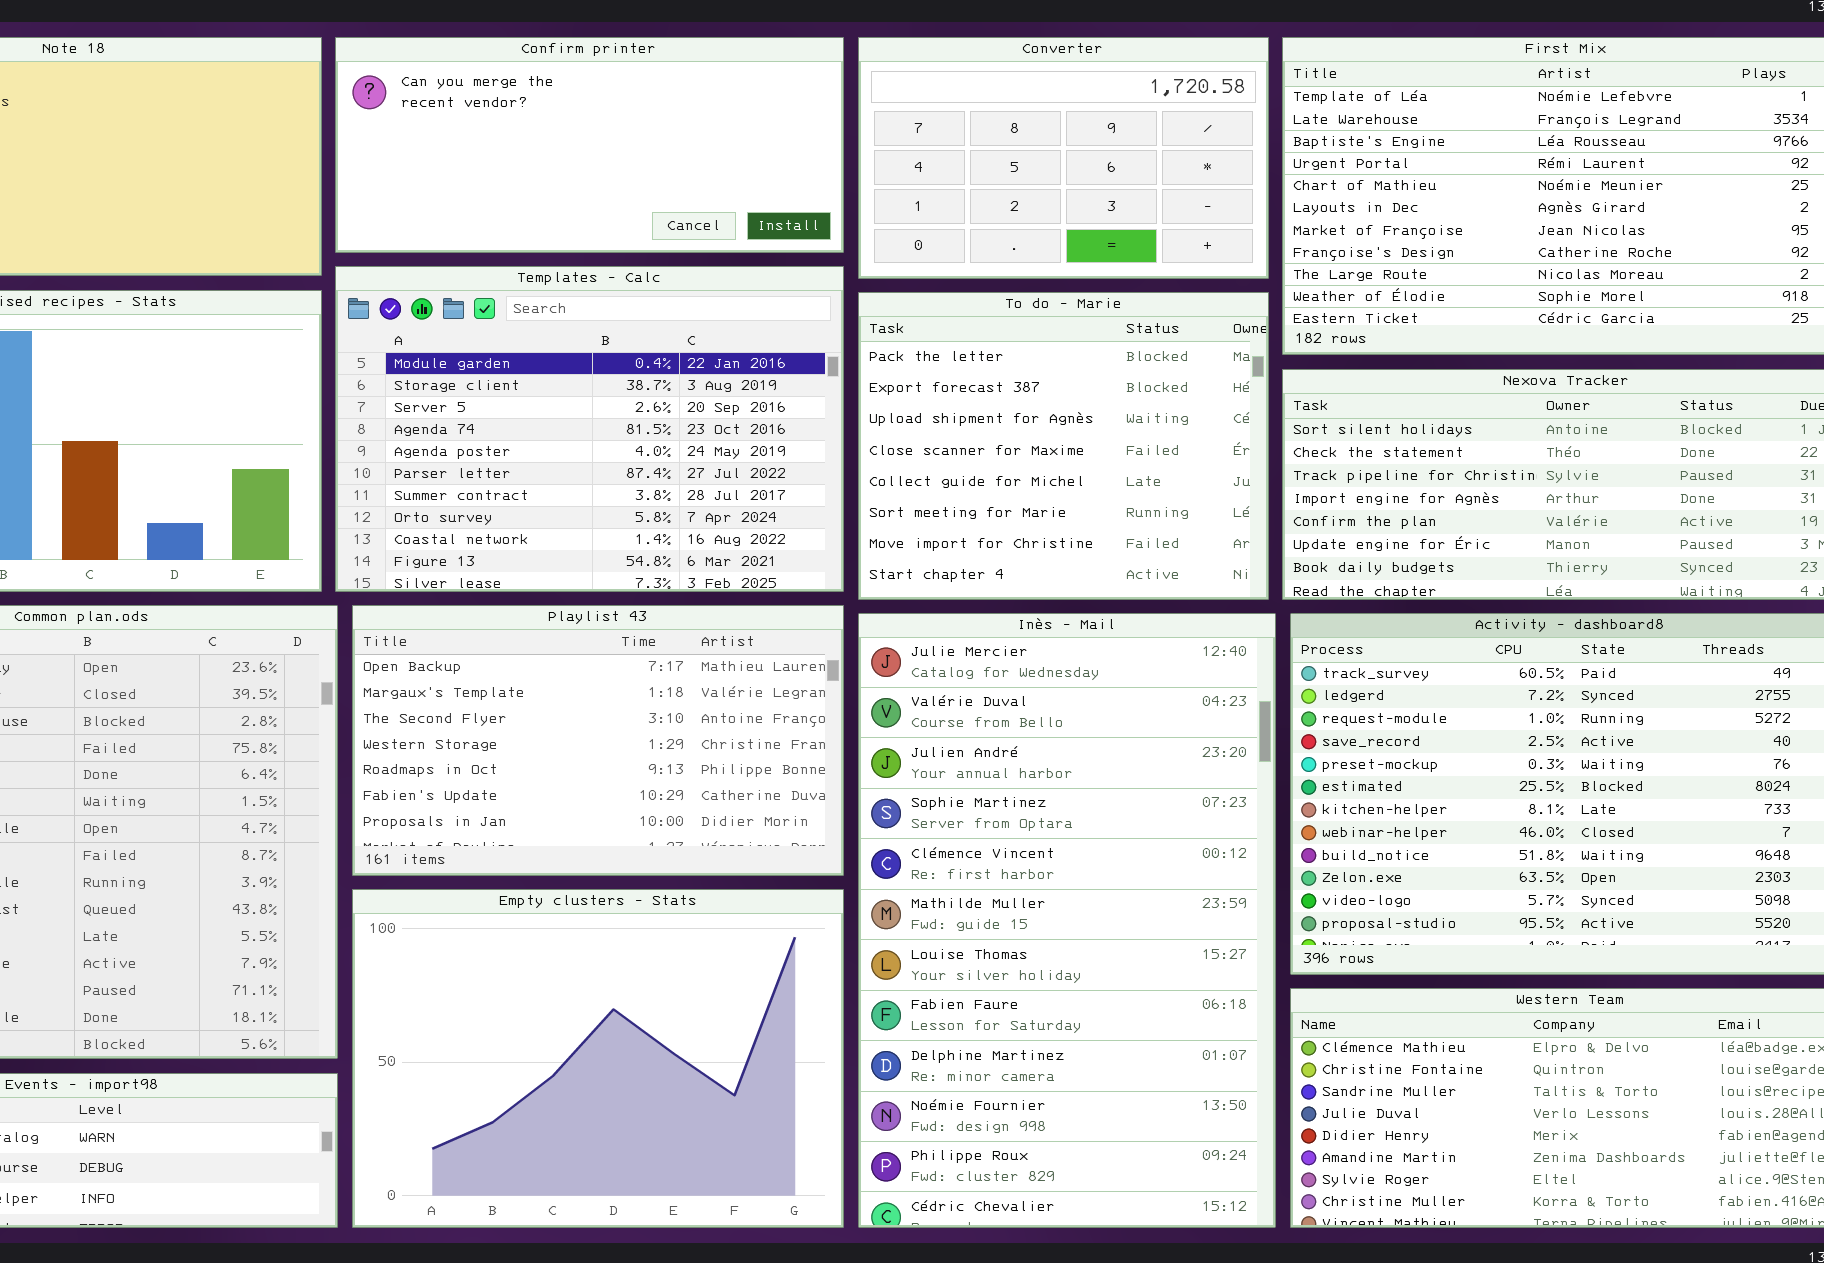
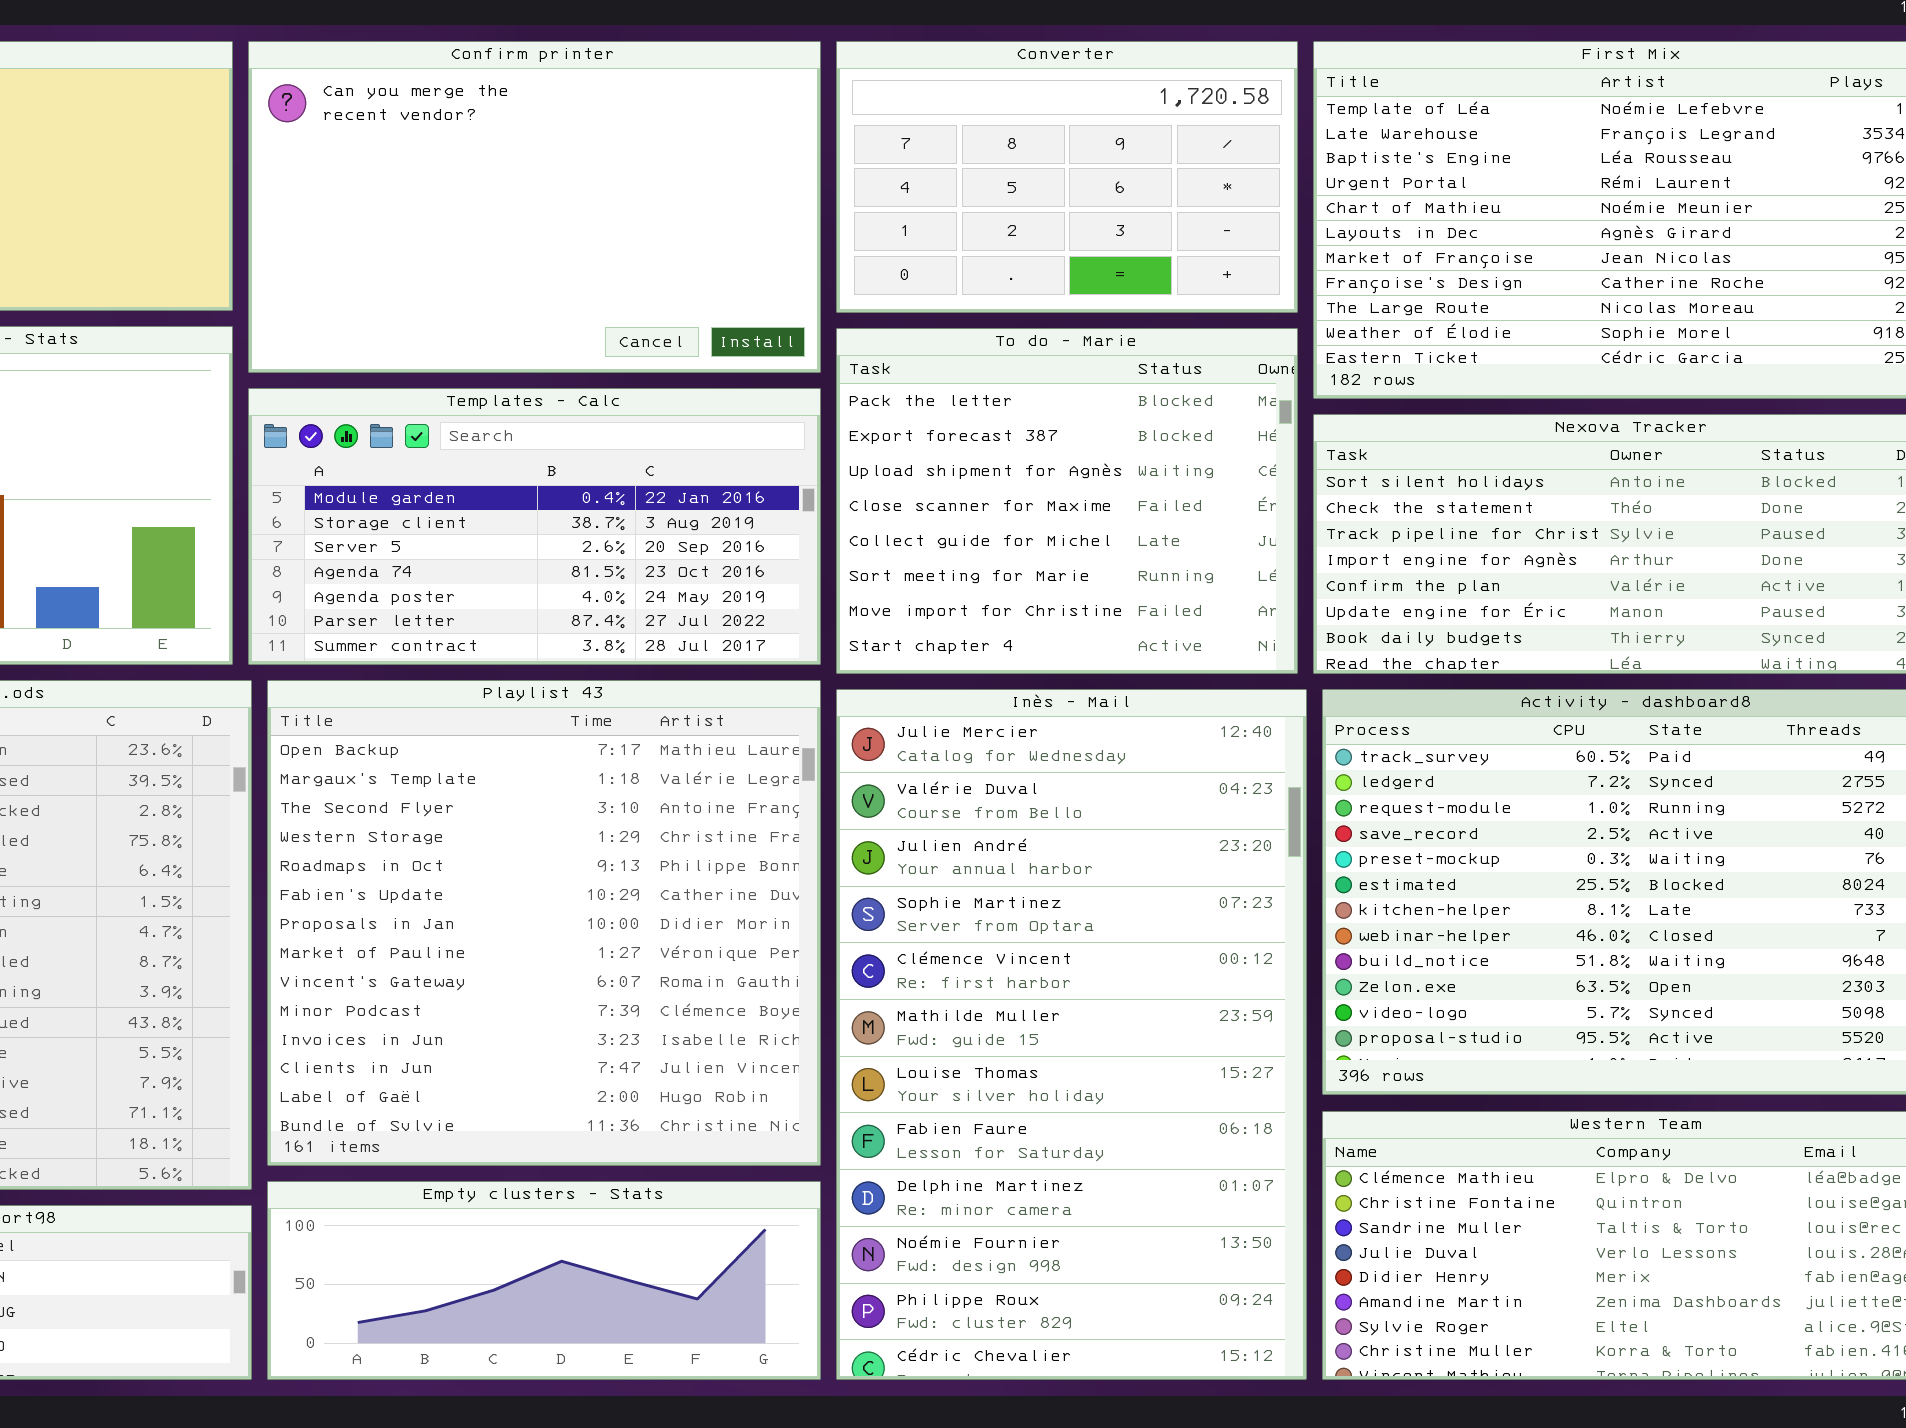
Confirm printer: [335,37,844,253] -> [248,41,821,373], resized
Templates - Calc: [335,266,844,592] -> [248,388,821,665], resized
Playlist 43: [352,605,844,876] -> [267,680,821,1166], resized
Empty clusters - Stats: [352,889,844,1228] -> [267,1181,821,1380], resized

